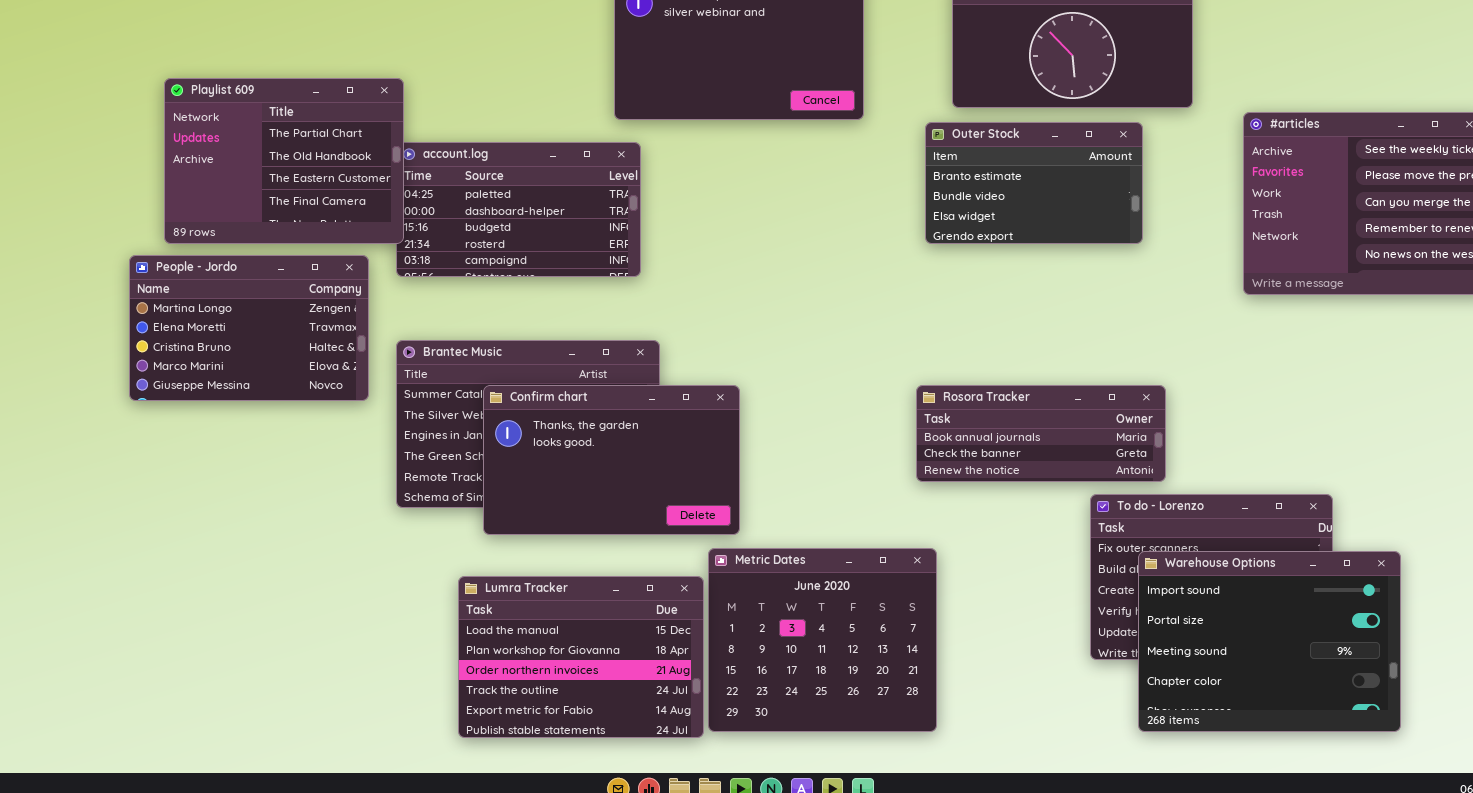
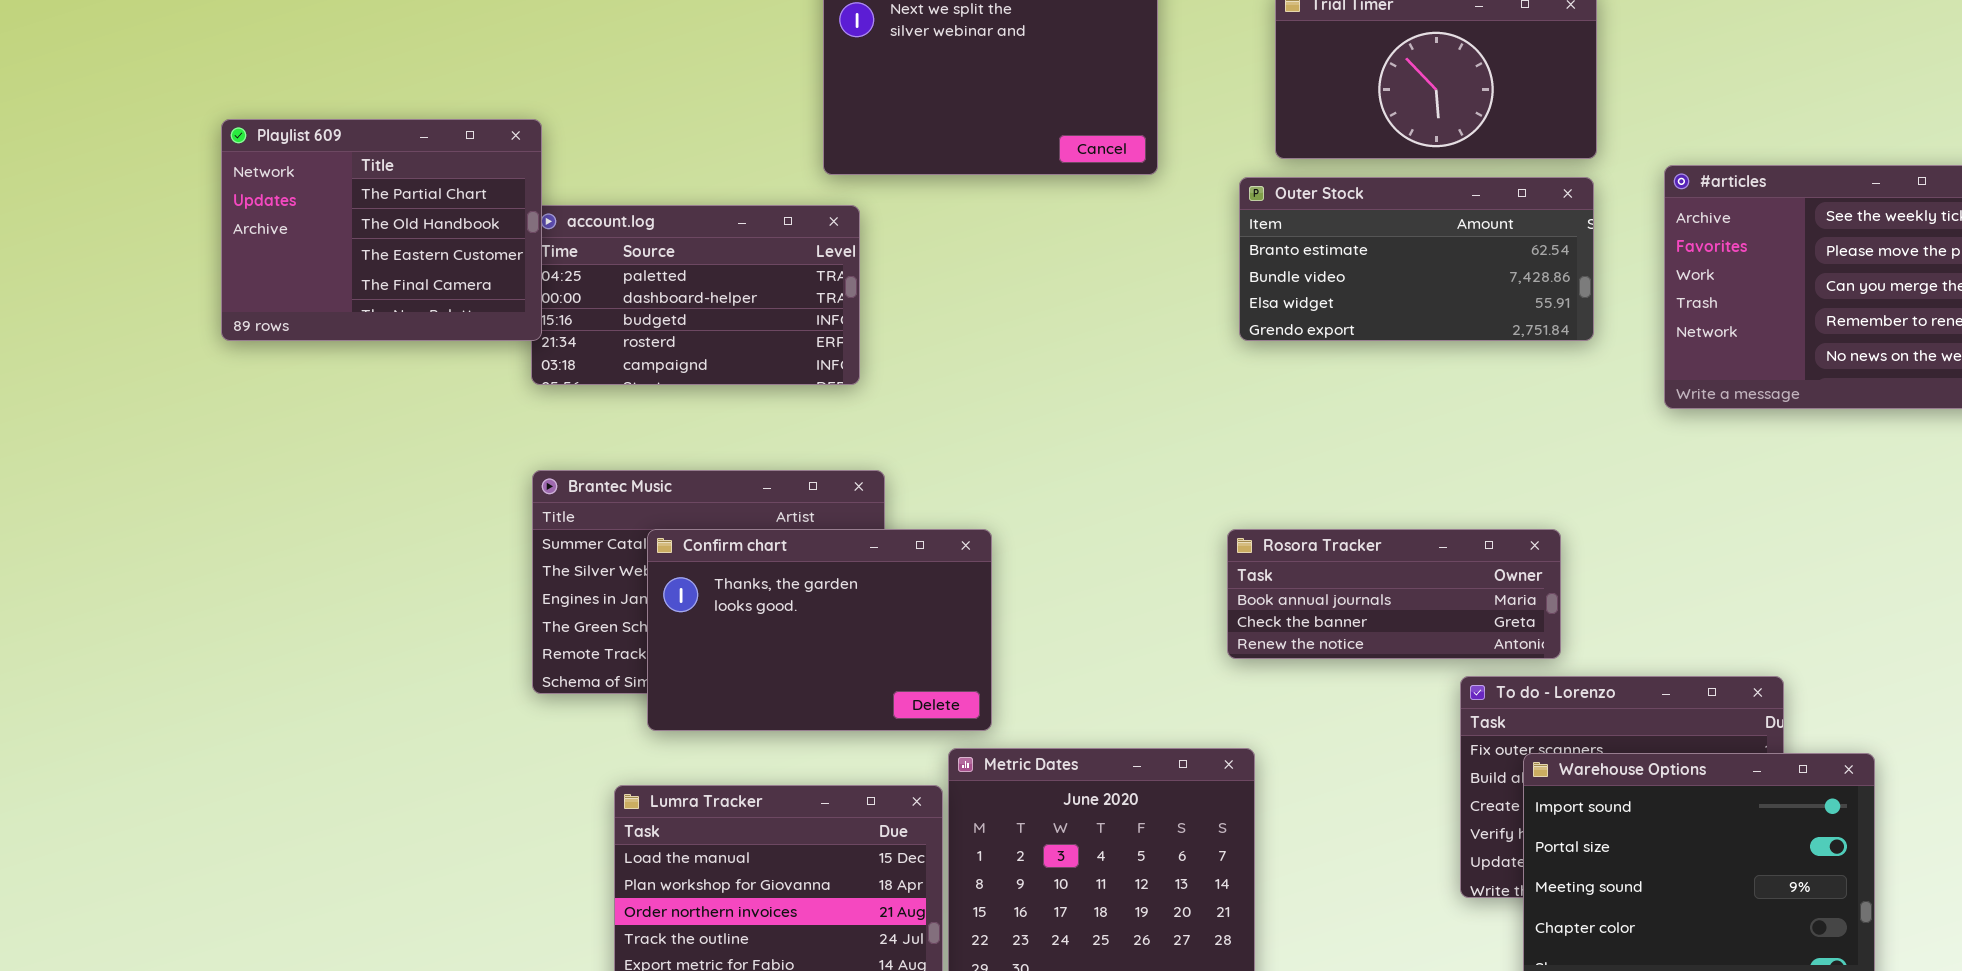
Outer Stock: [925,122,1143,244] -> [1239,177,1594,341], resized
People - Jordo: [129,255,369,401] -> none, closed

